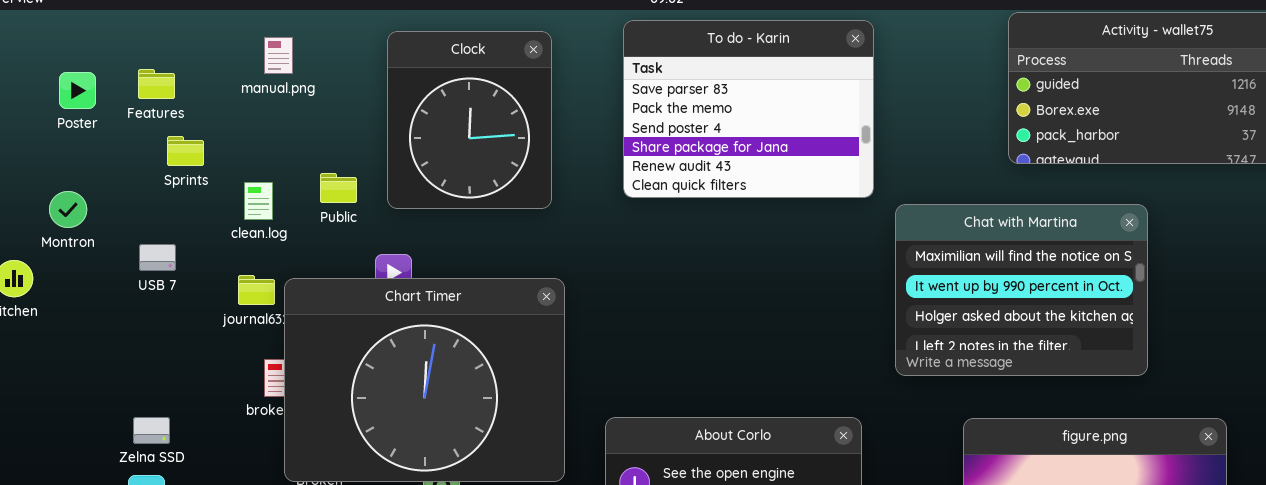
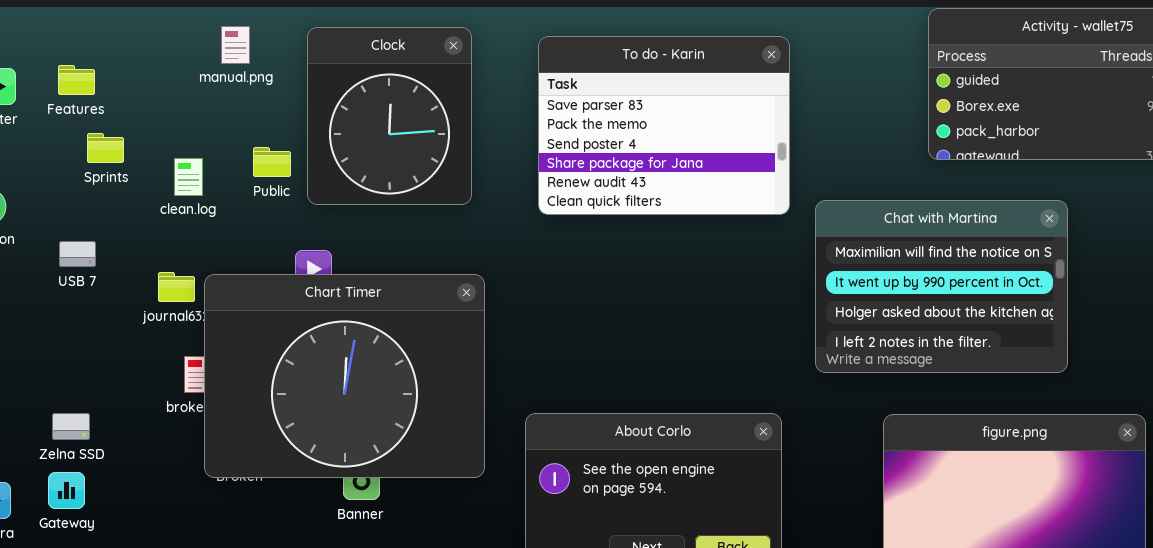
To do - Karin: [623,20,874,198] -> [538,36,790,215], moved
manual.png: [264,37,293,74] -> [221,26,250,64], moved
Public: [320,173,357,203] -> [253,147,291,177], moved
clean.log: [244,182,273,220] -> [174,158,203,196], moved

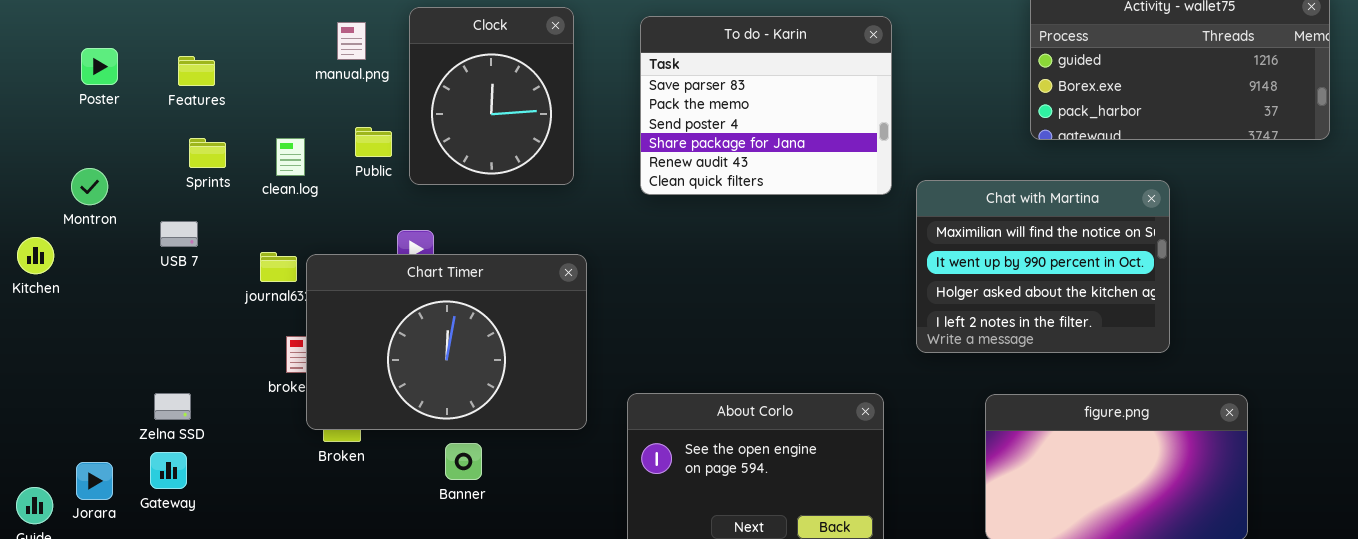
manual.png: [221,26,250,64] -> [337,22,366,60], moved
Features: [58,65,95,95] -> [178,56,215,86], moved
Sprints: [87,133,124,163] -> [189,138,226,168], moved
Chart Timer: [204,274,485,478] -> [306,254,587,430], resized

